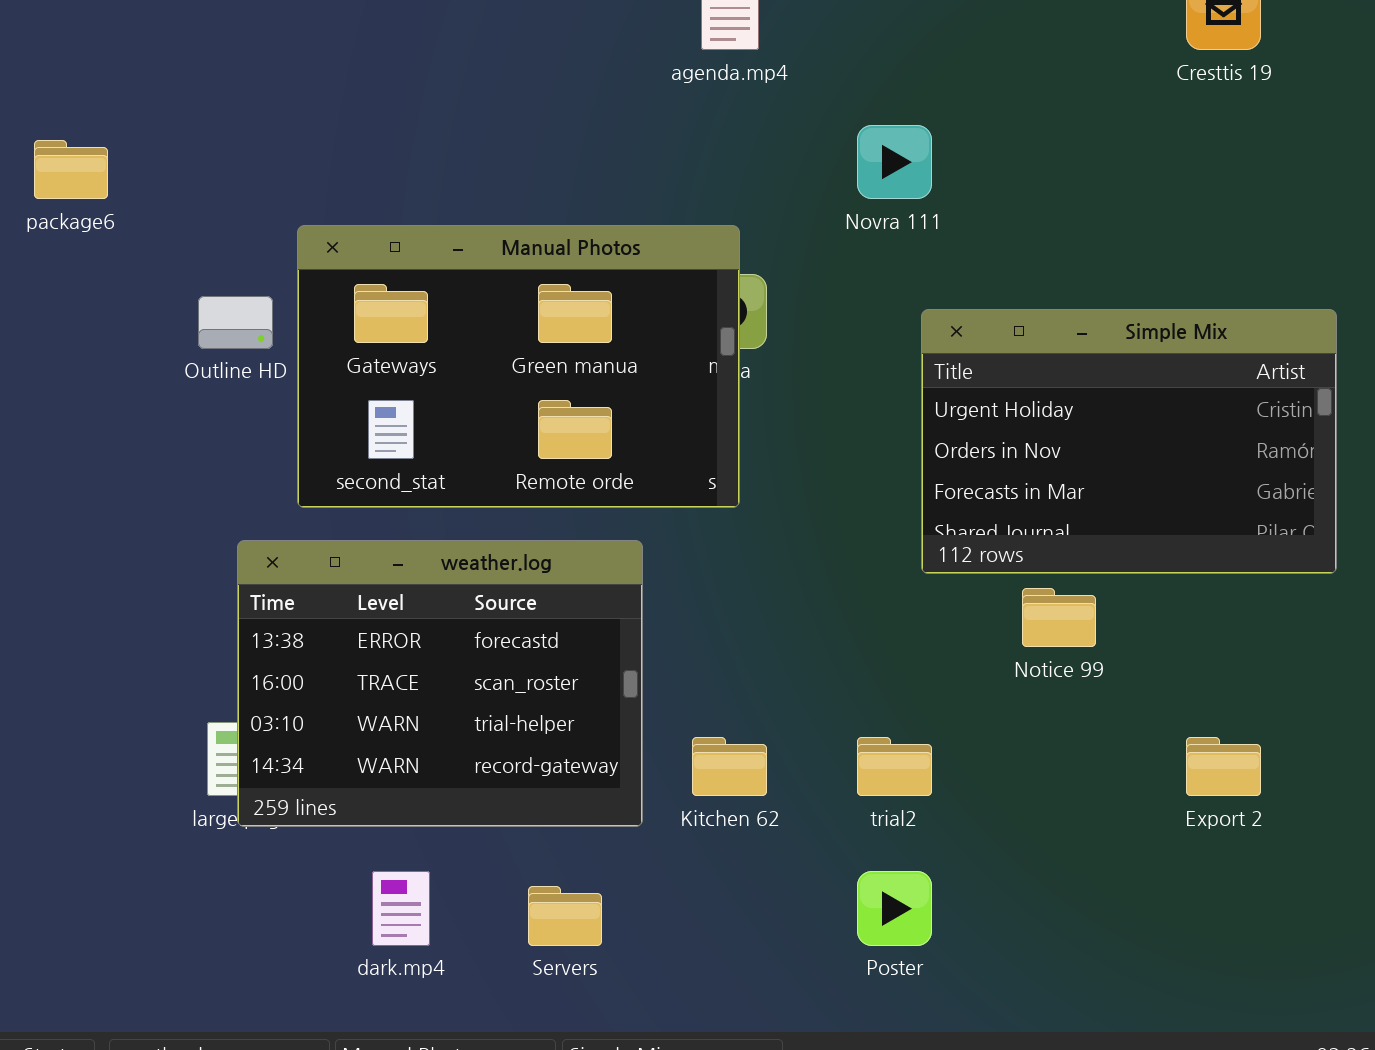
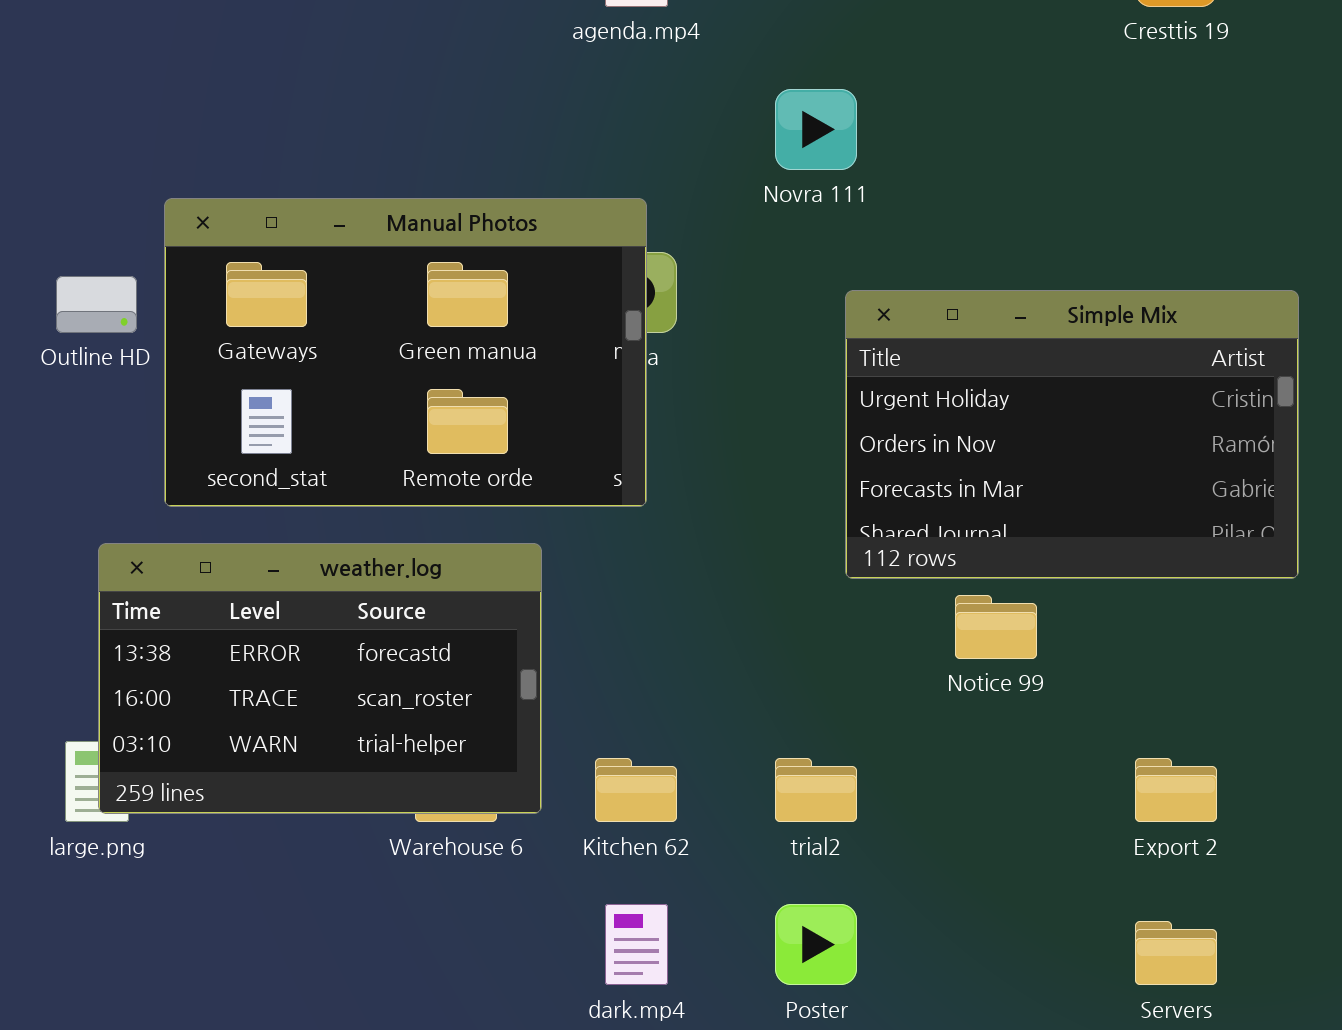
weather.log: [237,540,643,827] -> [98,543,542,814], resized
dark.mp4: [372,871,430,946] -> [605,904,668,985], moved
Servers: [528,886,602,946] -> [1135,921,1217,985], moved

